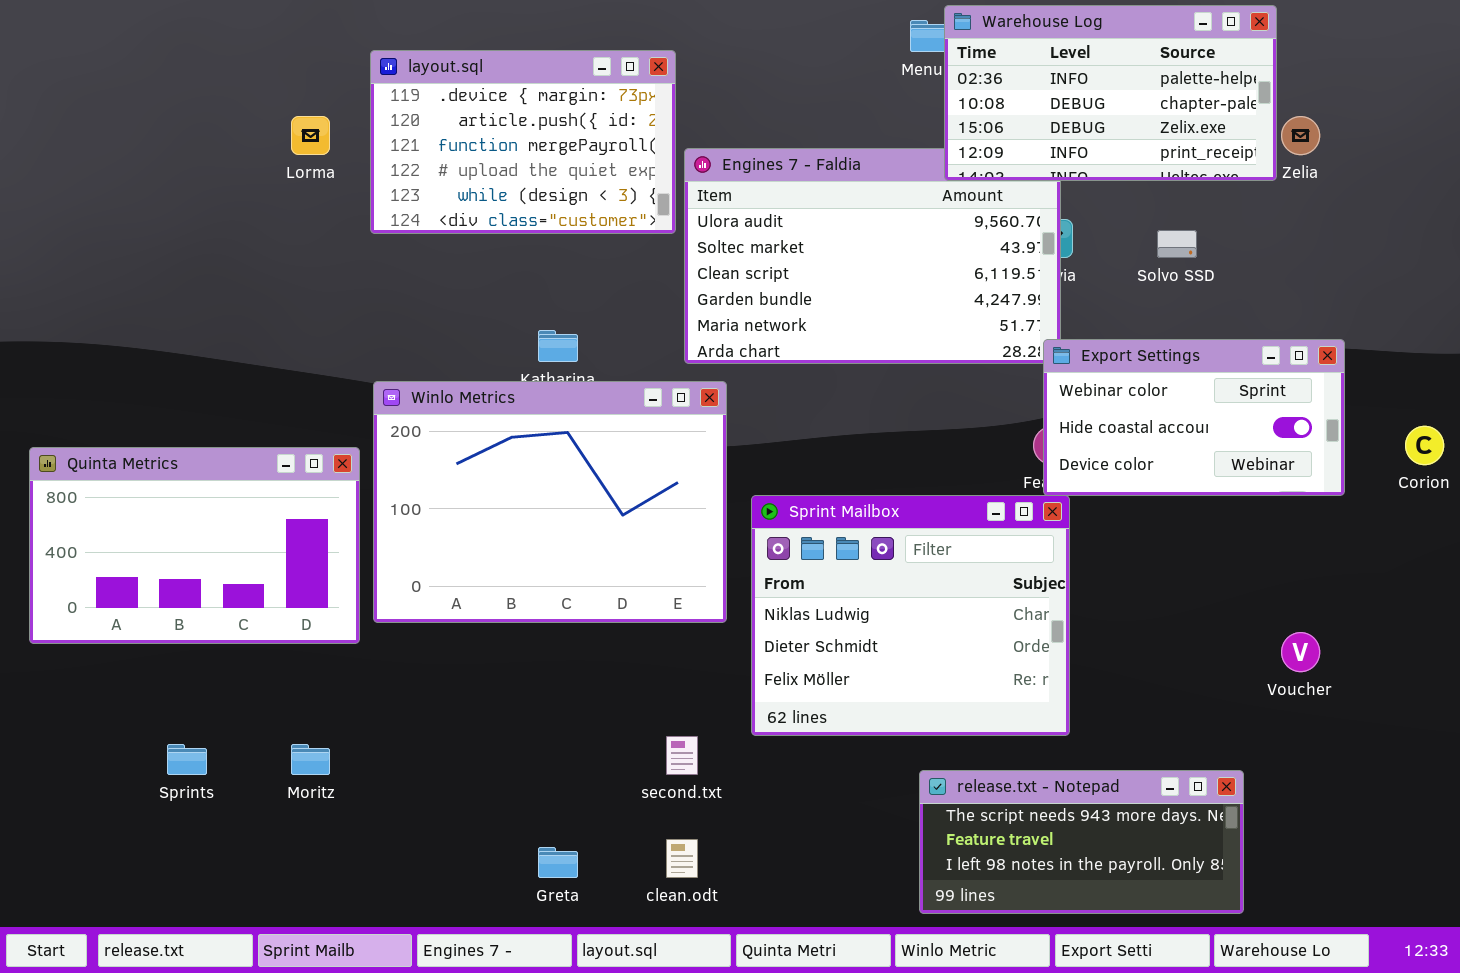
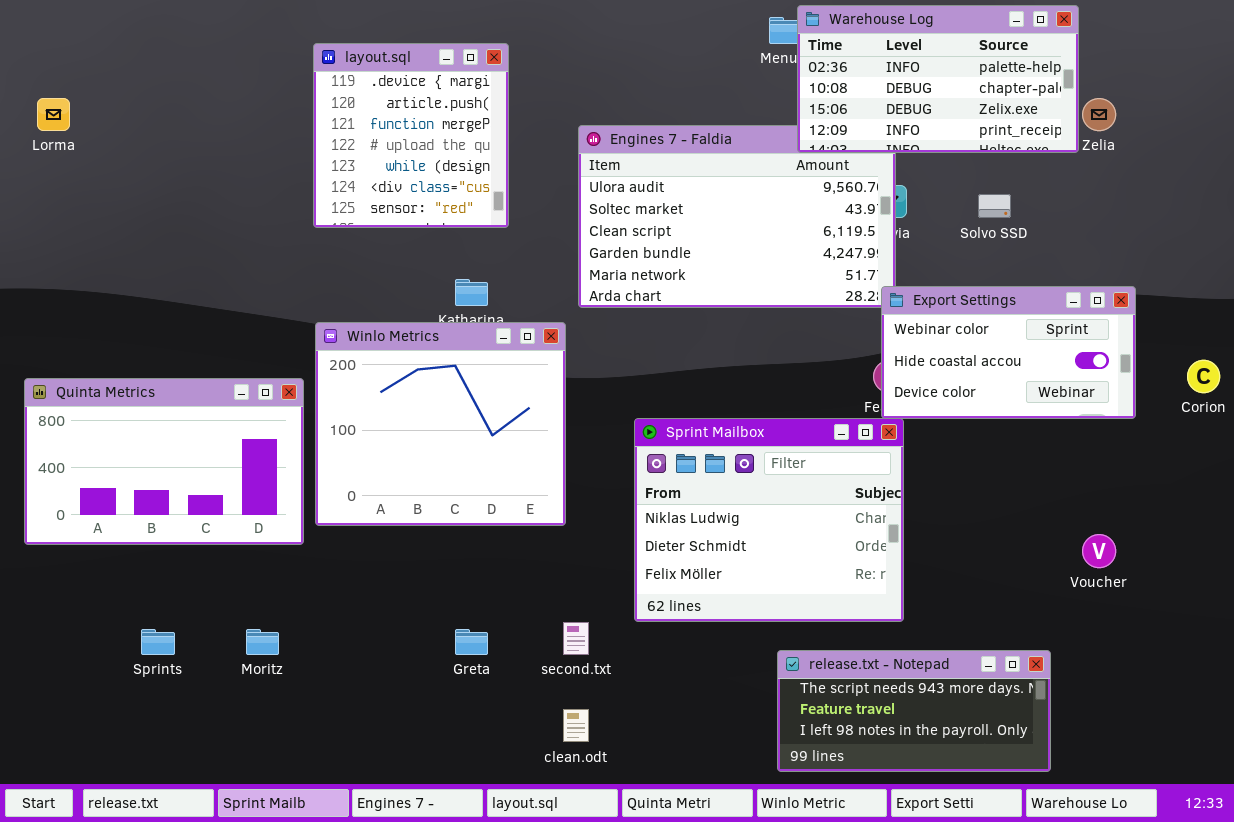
layout.sql: [370,50,676,234] -> [313,43,509,228], resized
Lorma: [291,116,330,155] -> [37,98,70,131], moved
Winlo Metrics: [373,381,727,623] -> [315,322,566,526], resized
Greta: [538,847,578,878] -> [455,629,488,655], moved

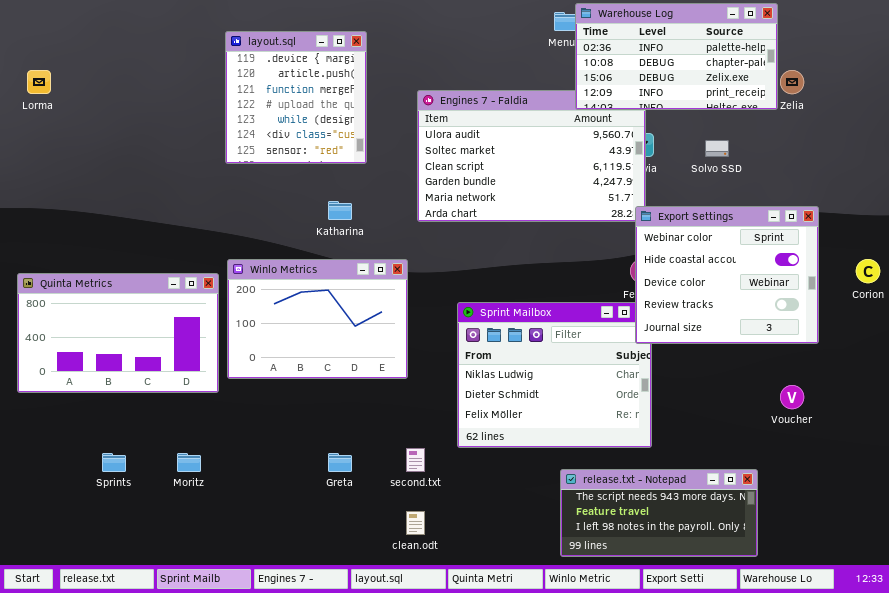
Export Settings: [881,286,1136,419] -> [635,206,819,344], resized
Winlo Metrics: [315,322,566,526] -> [227,259,408,379], resized

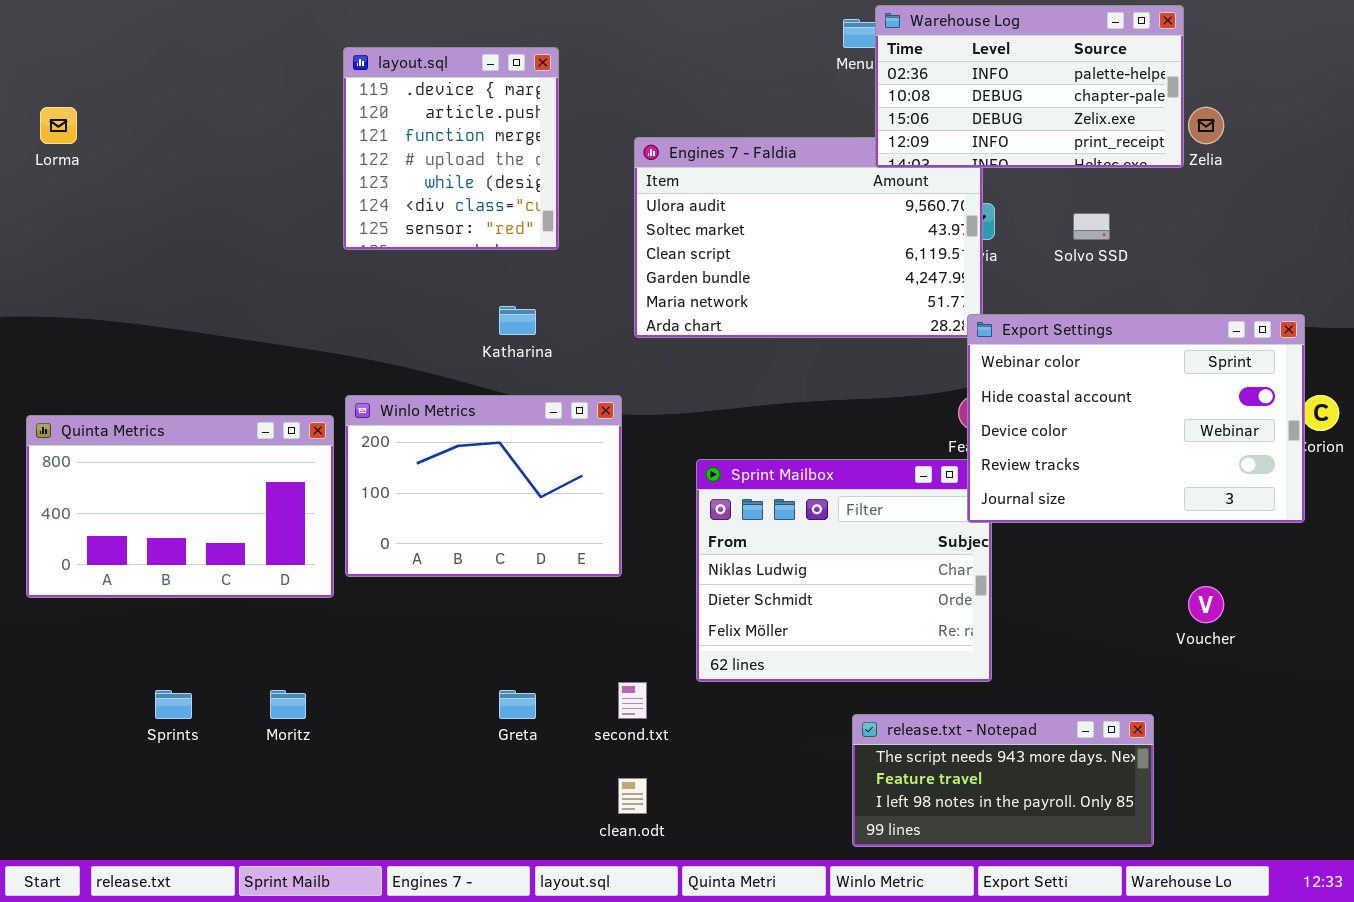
Export Settings: [635,206,819,344] -> [967,314,1305,523], resized

